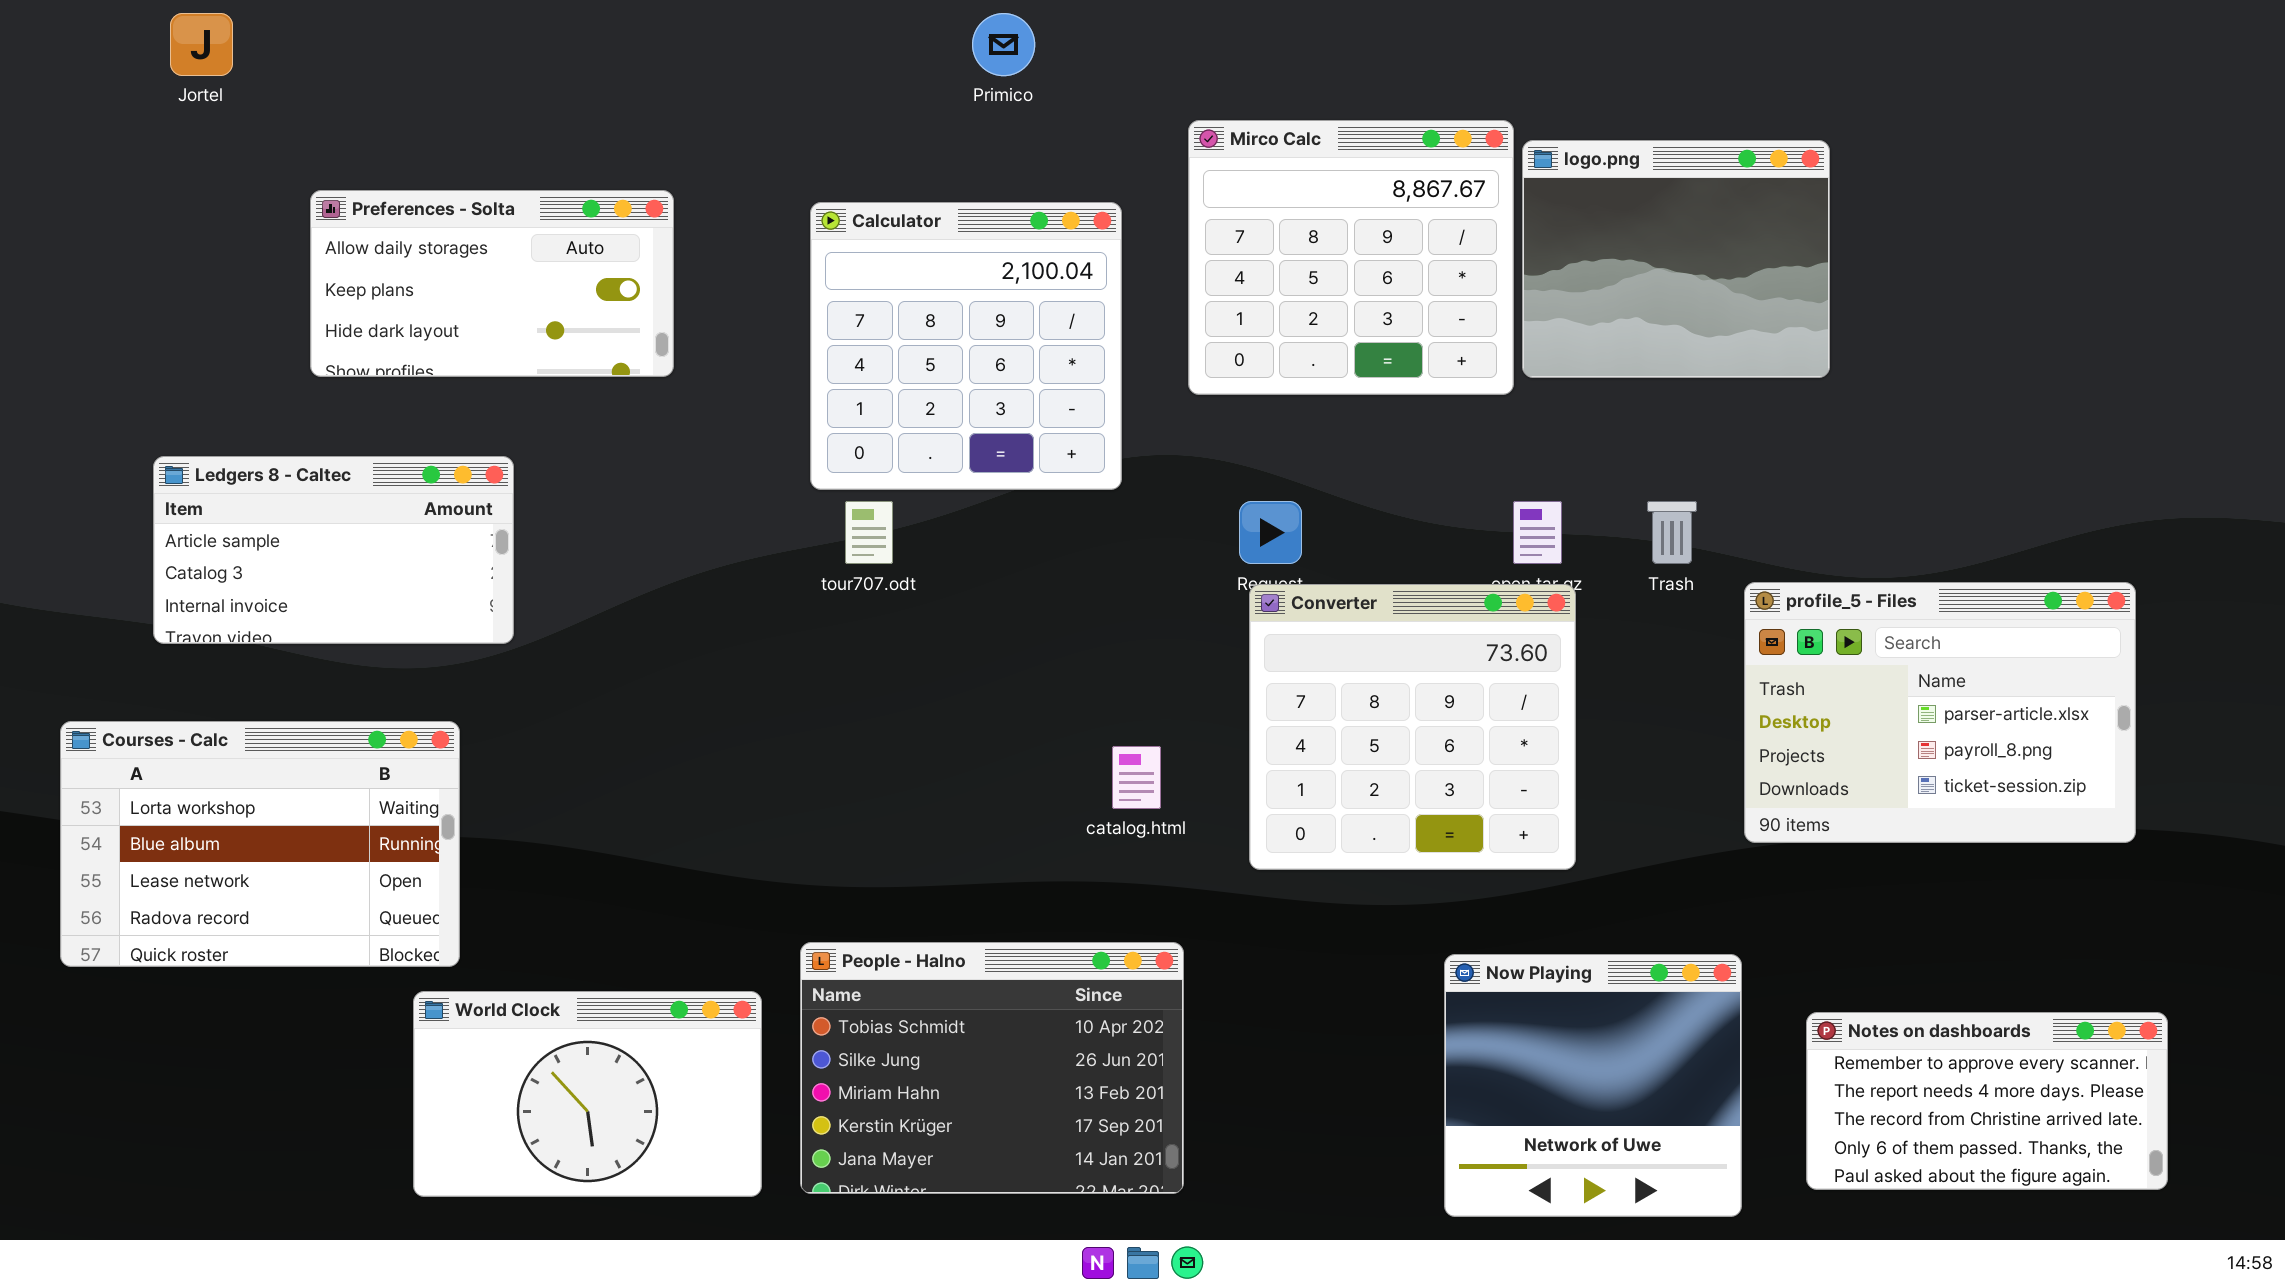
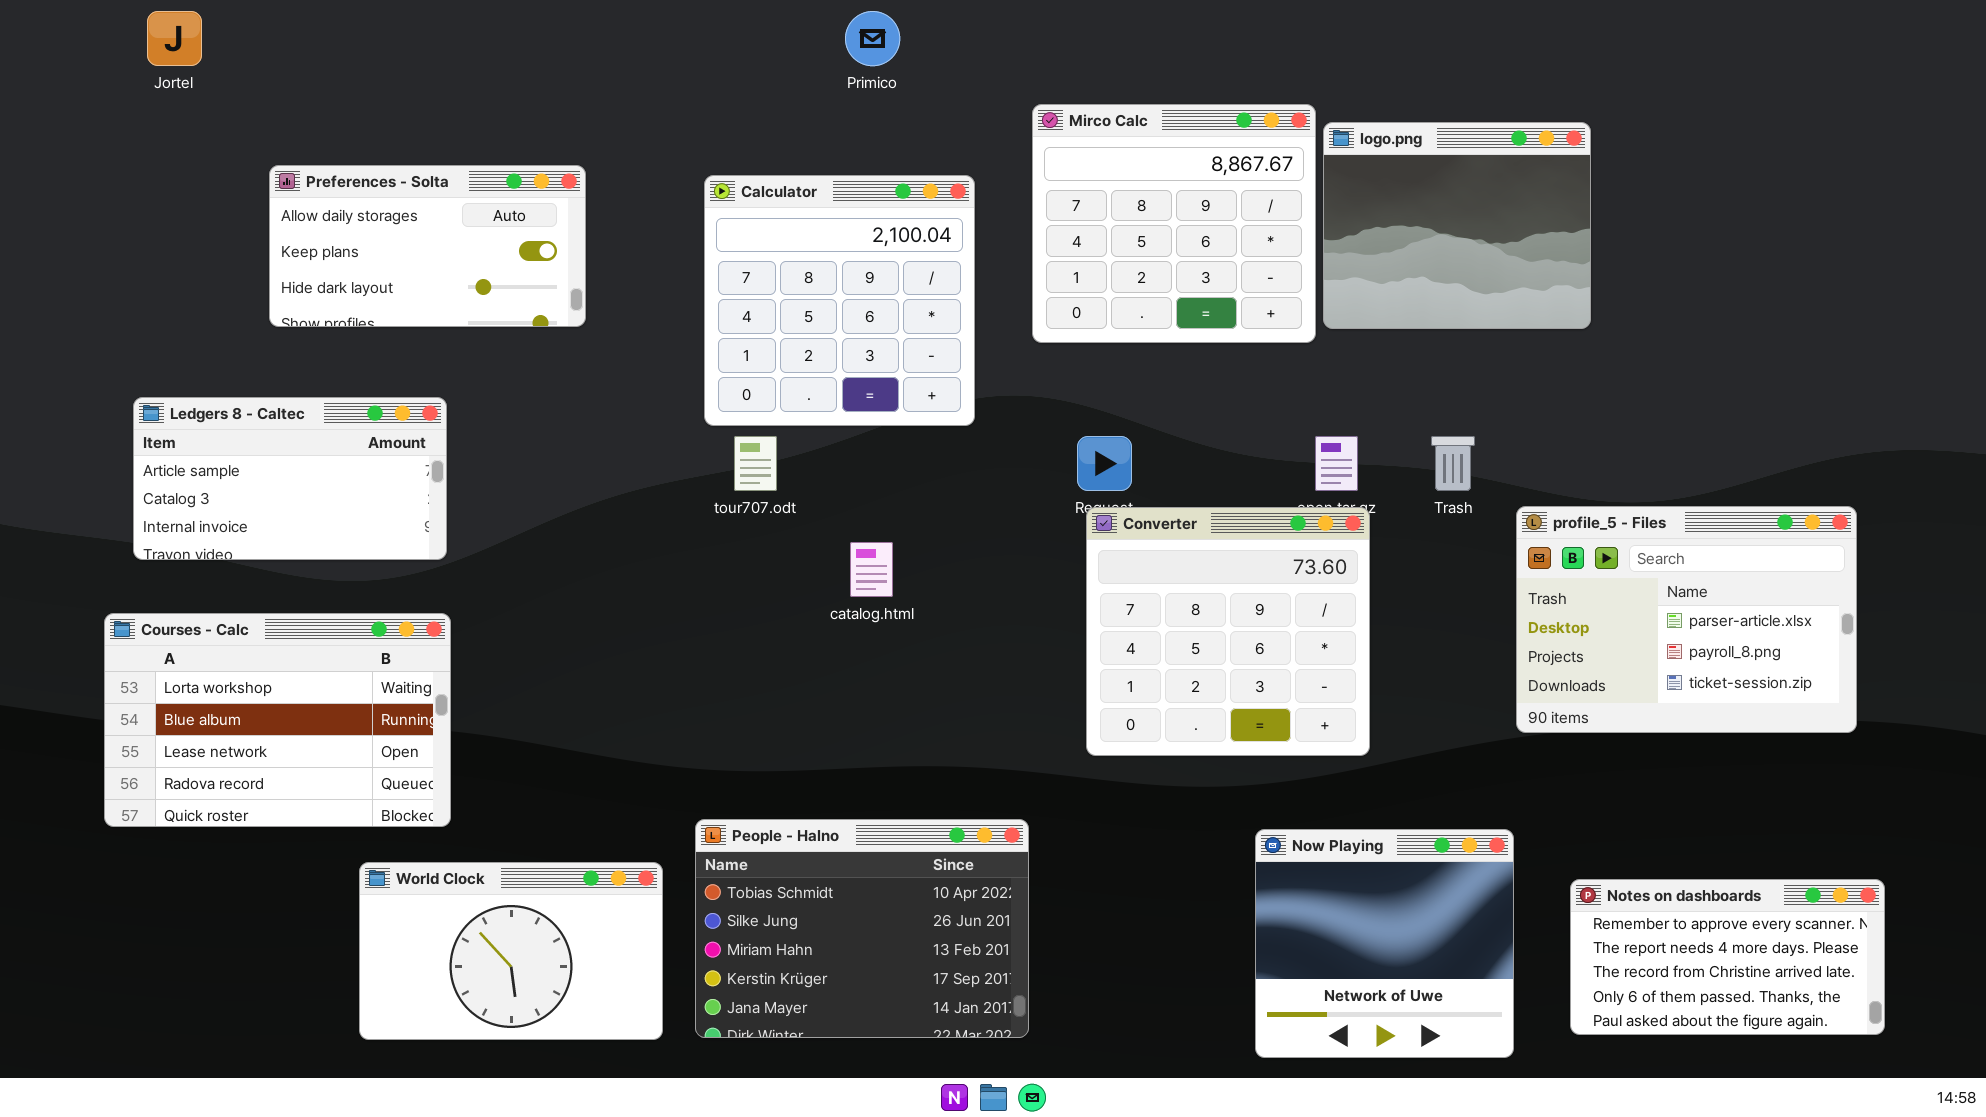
Courses - Calc: [60,721,460,967] -> [104,613,451,827], moved
catalog.html: [1112,746,1161,809] -> [850,542,893,597], moved

